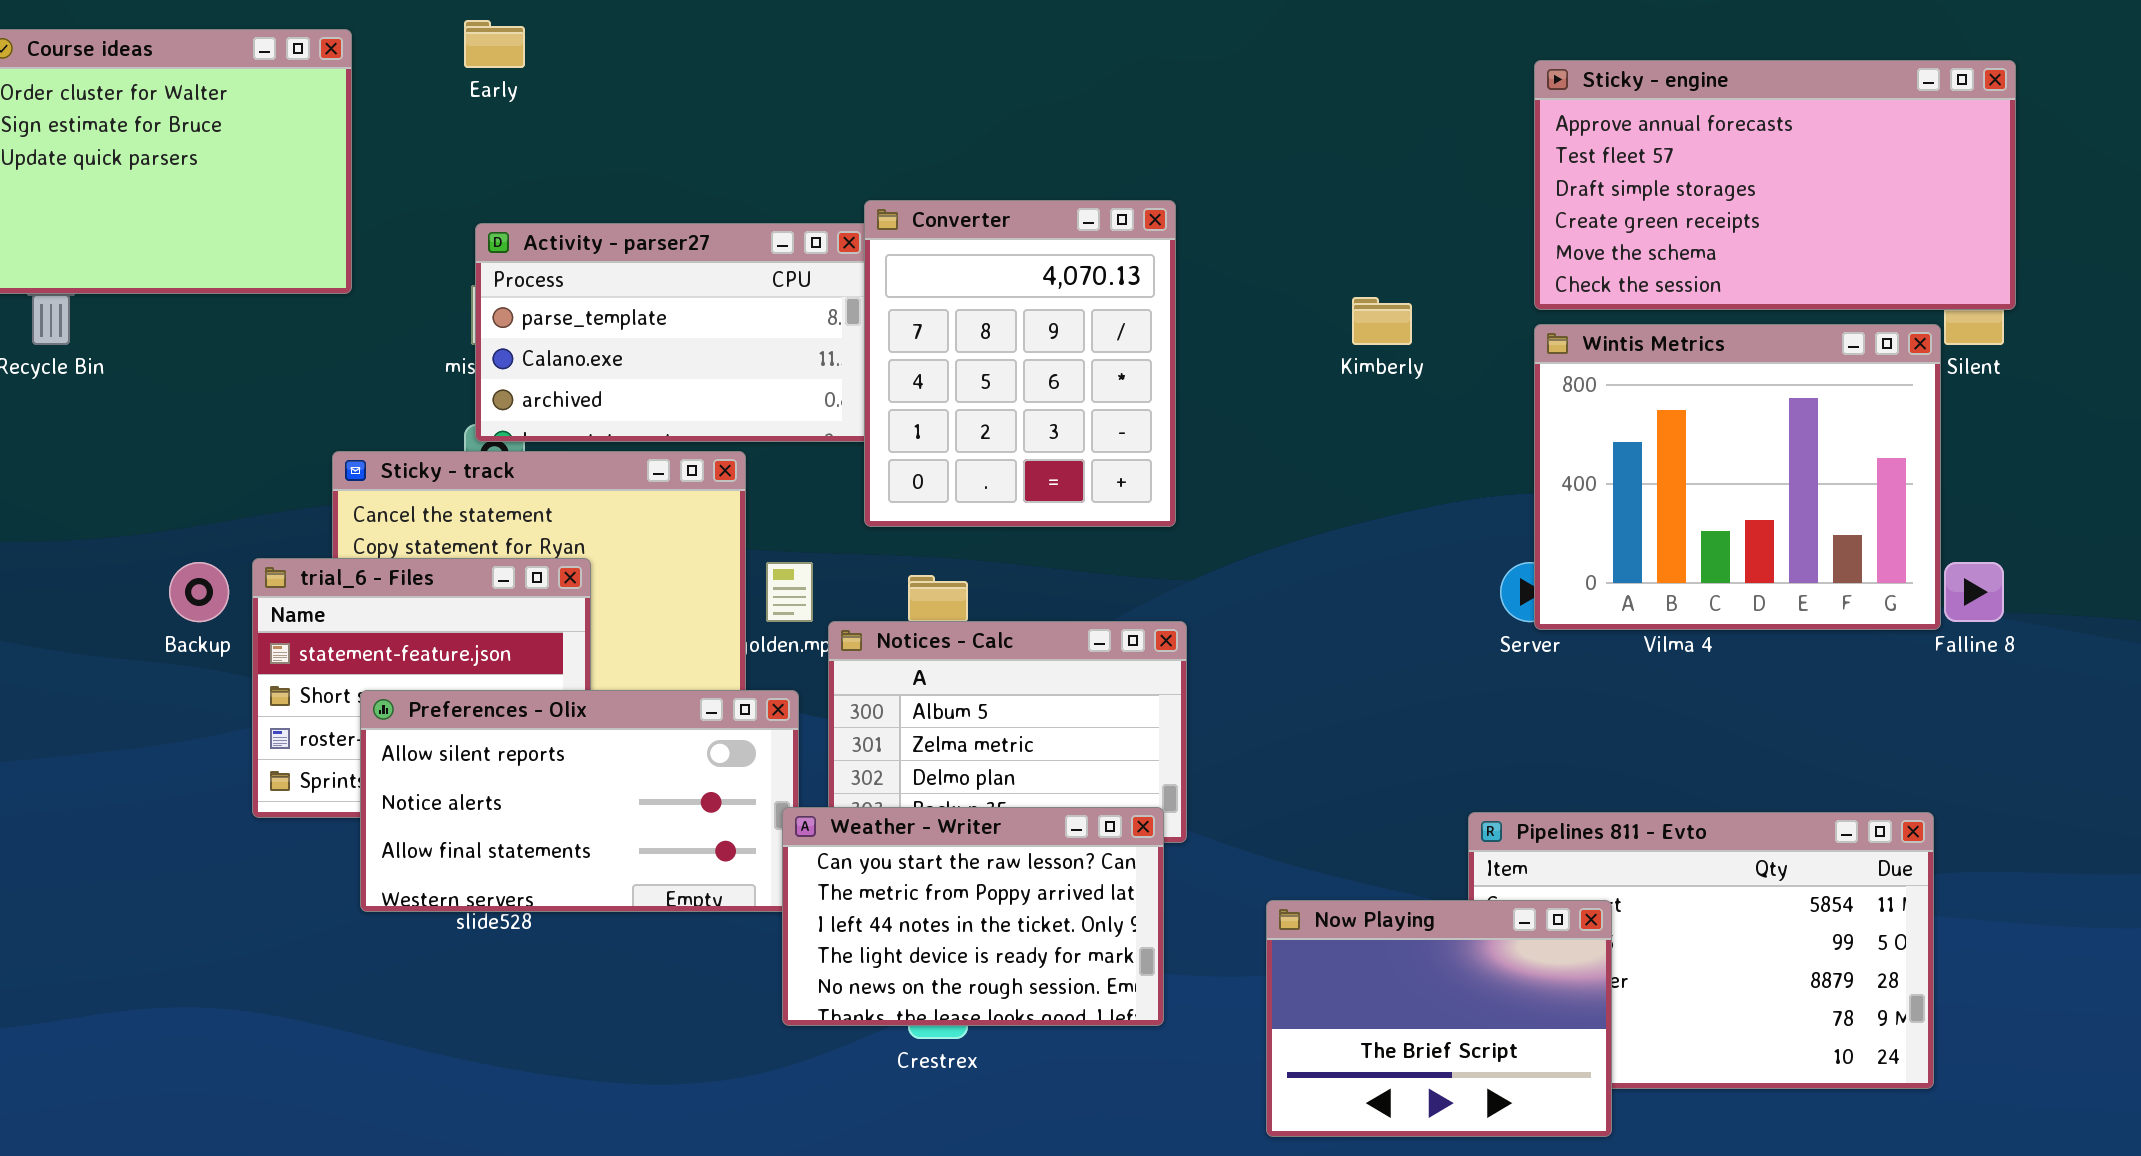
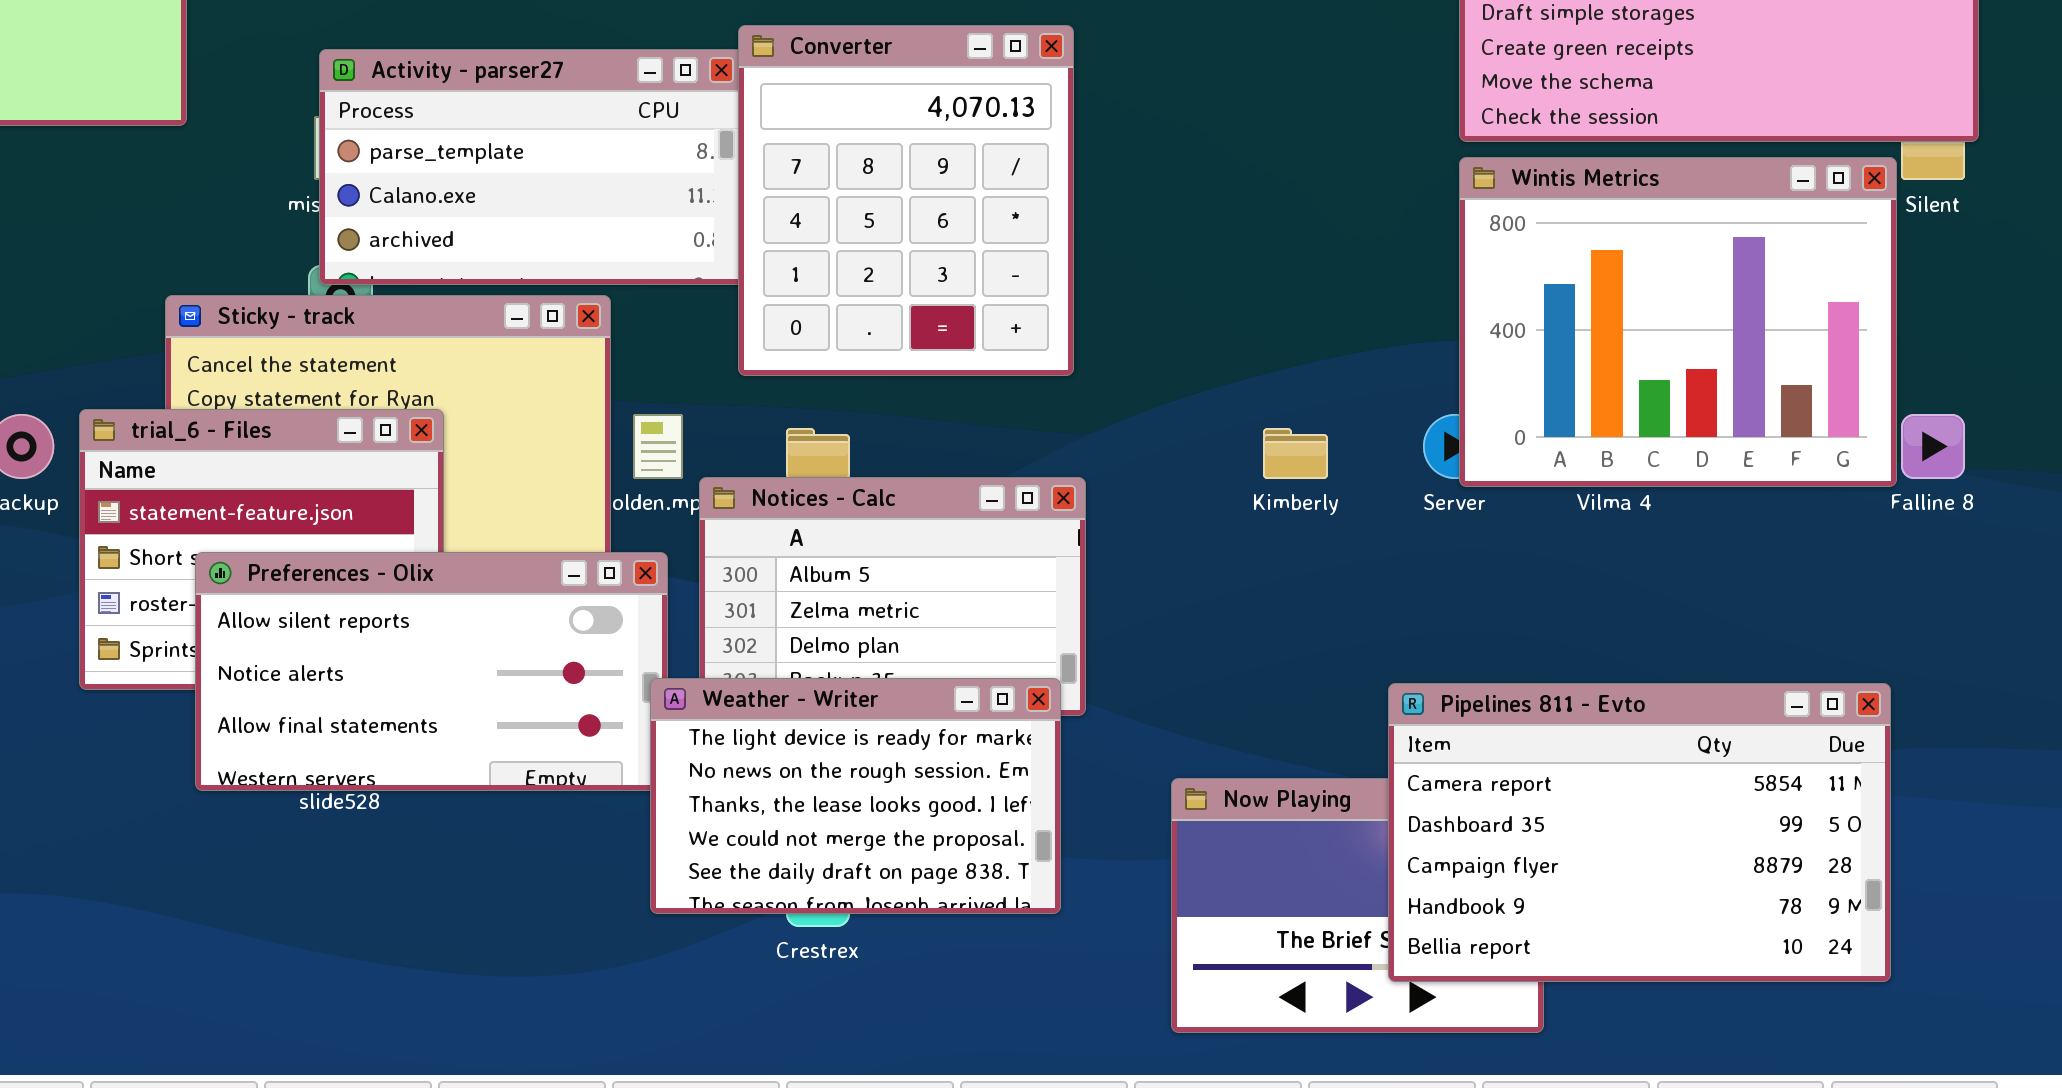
Kimberly: [1352,297,1412,345] -> [1263,428,1328,479], moved
Weather - Writer: [782,807,1164,1026] -> [650,678,1061,914], scrolled down 3 rows
Pipelines 811 - Evto: [1468,812,1934,1089] -> [1388,683,1891,982], raised

